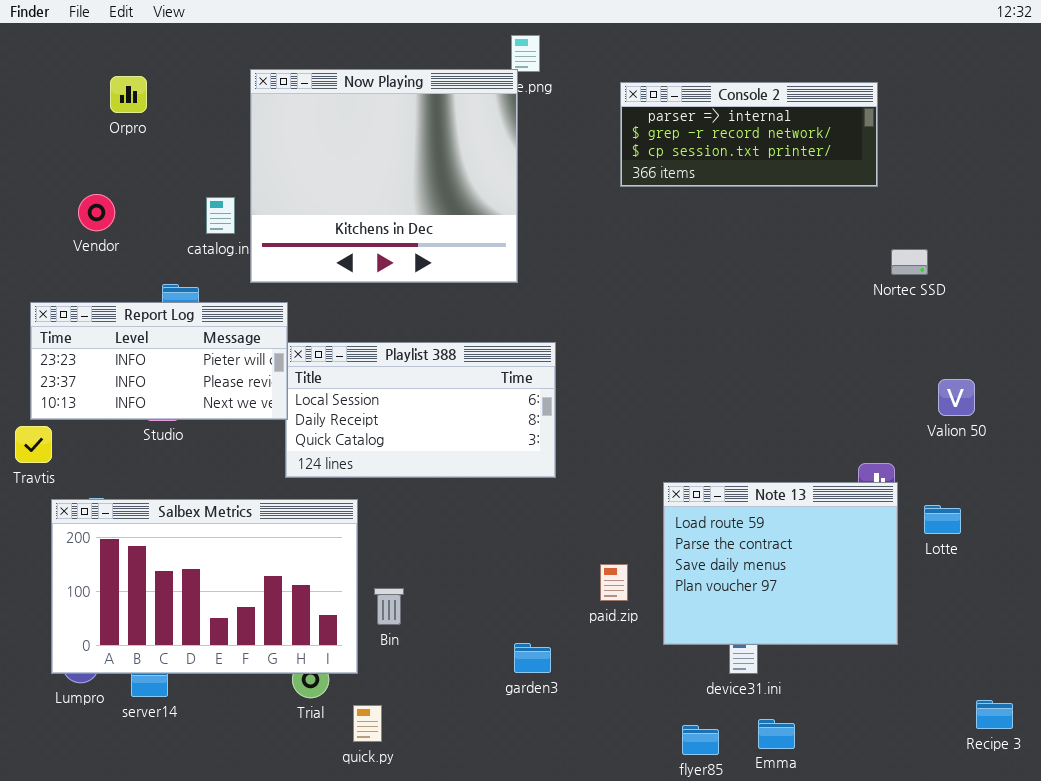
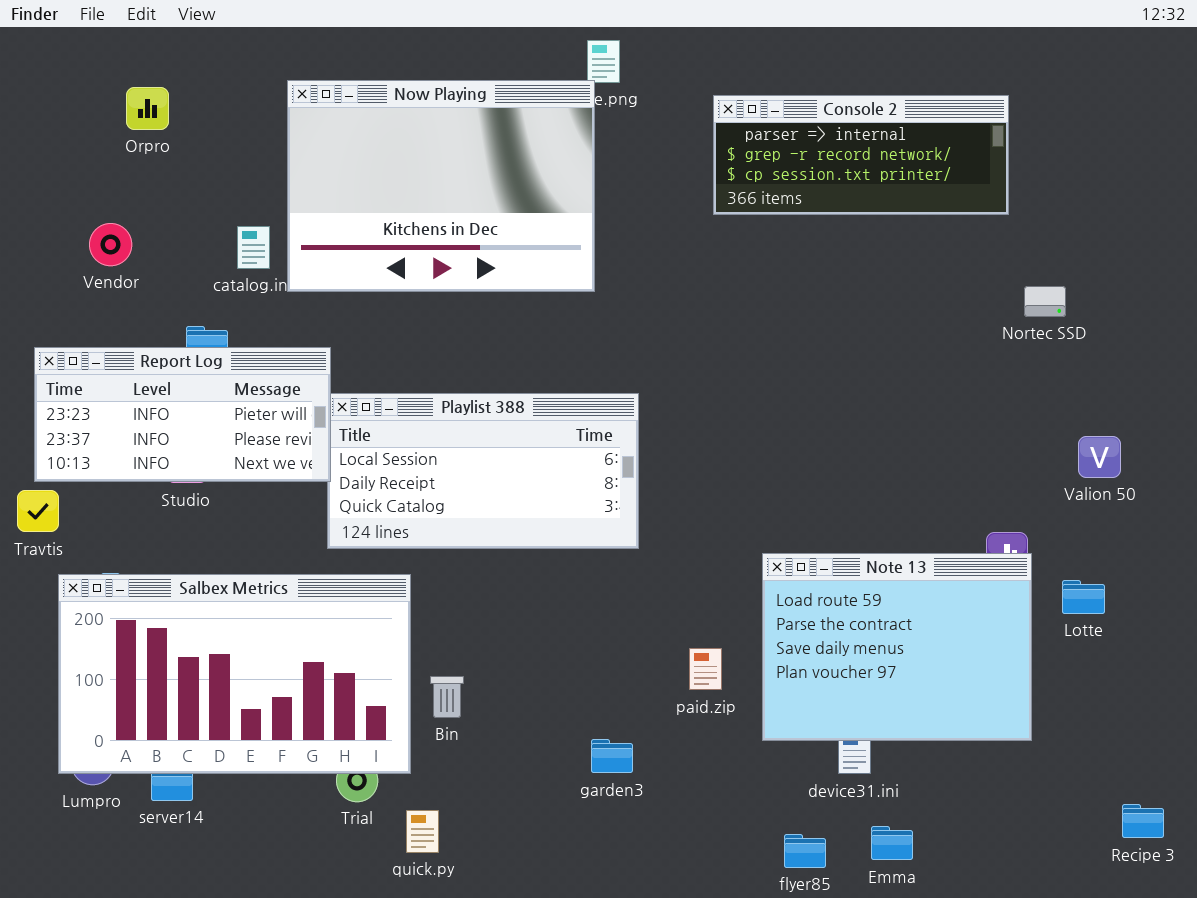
Now Playing: [250,69,518,283] -> [287,80,595,292], resized

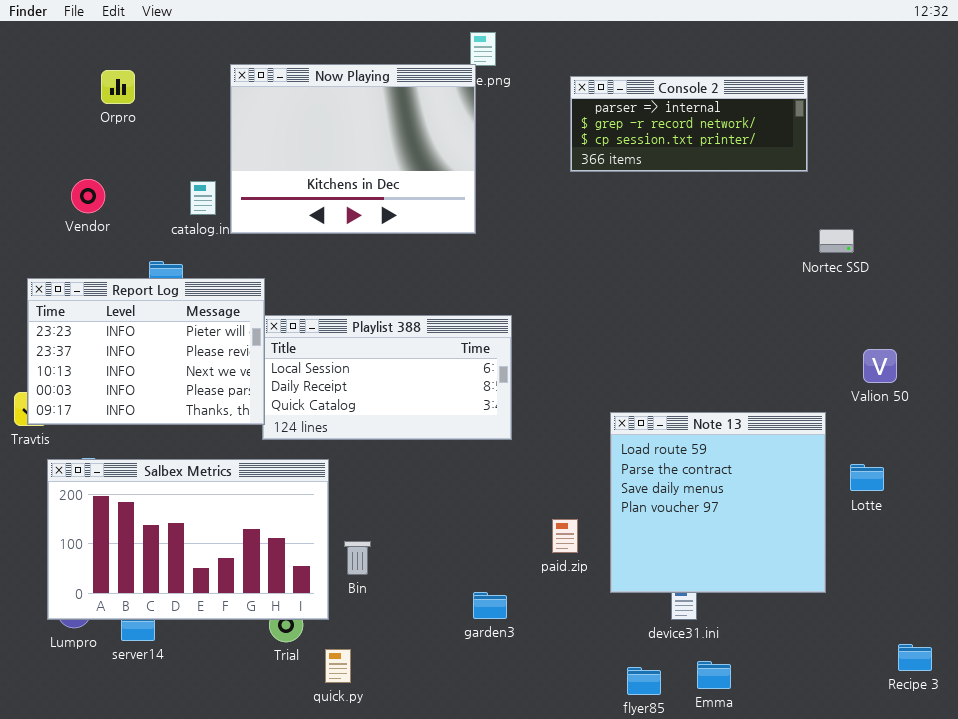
Report Log: [34,347,331,482] -> [27,278,265,425], resized
Note 13: [762,553,1032,741] -> [610,412,826,593], resized

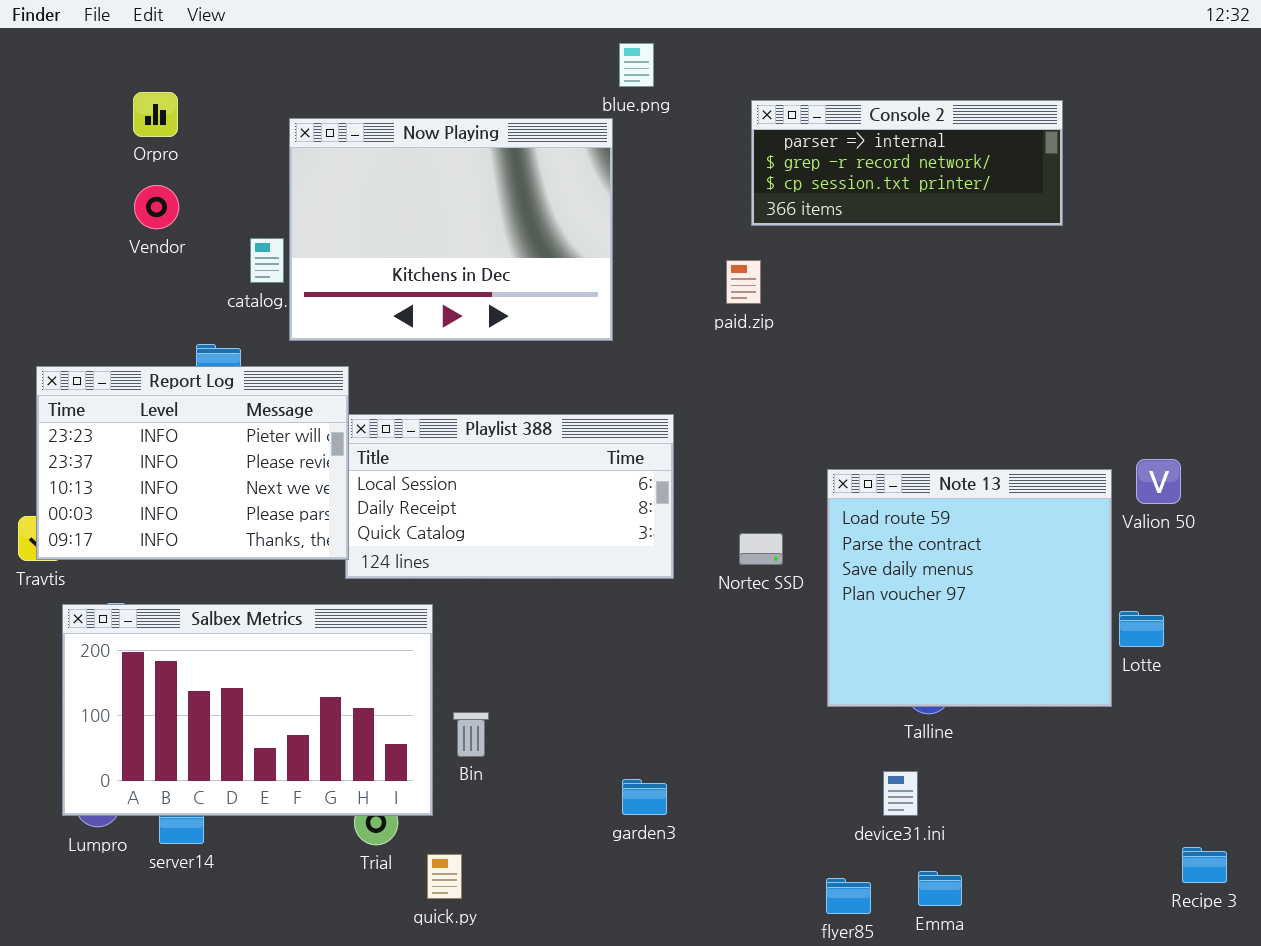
Now Playing: [230,64,476,234] -> [289,118,613,341], moved
Vendor: [71,179,105,213] -> [134,185,179,229], moved
Nortec SSD: [819,229,854,253] -> [739,533,783,565], moved
Note 13: [610,412,826,593] -> [827,469,1112,707], moved
paid.zip: [552,519,578,553] -> [726,260,761,304], moved

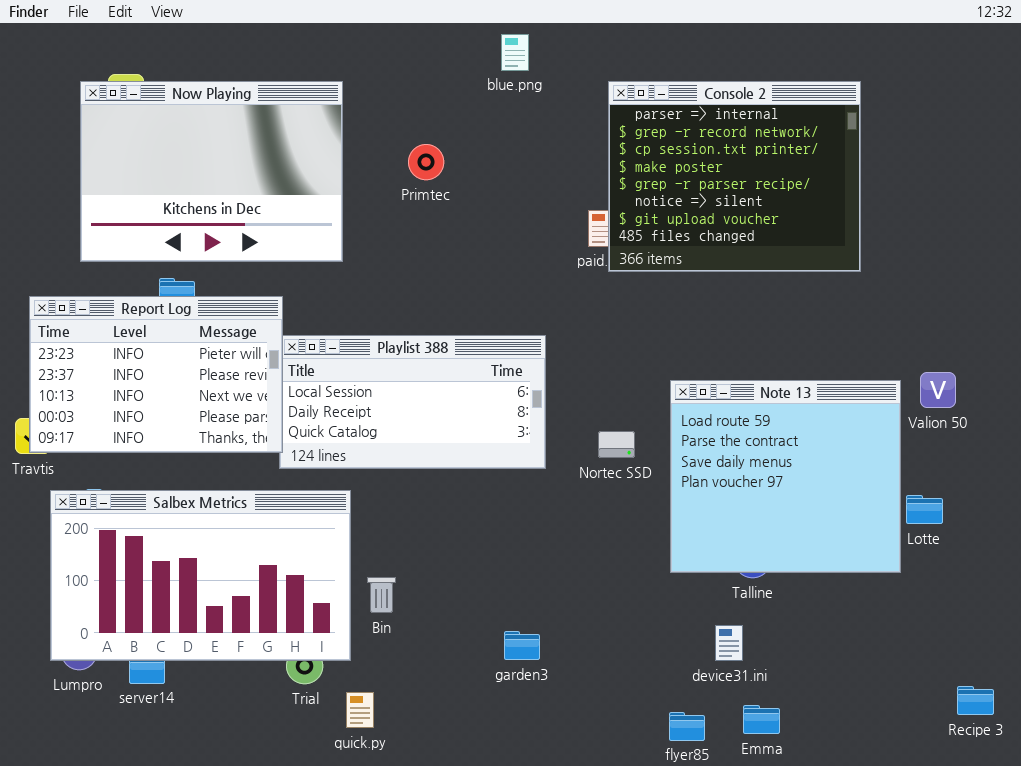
Console 2: [751,100,1063,226] -> [608,81,861,272], resized
Now Playing: [289,118,613,341] -> [80,81,343,262], moved

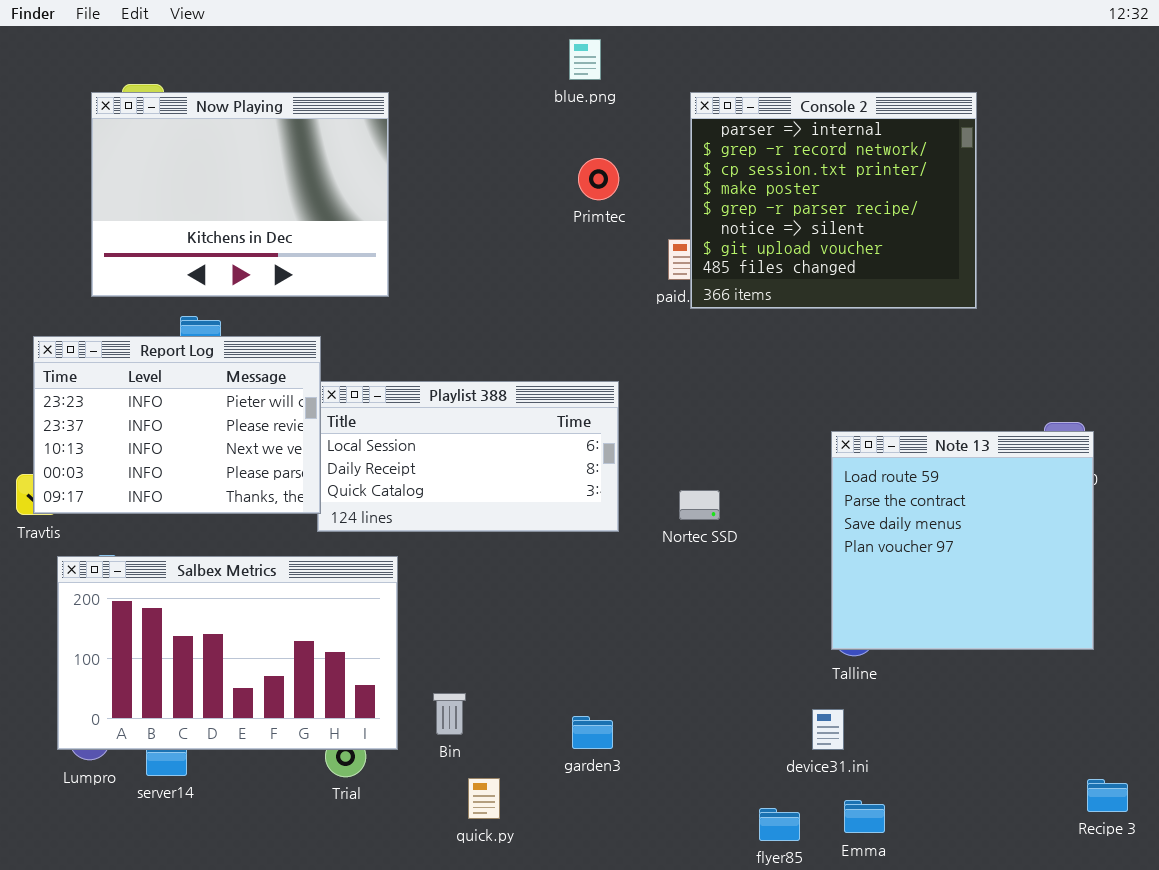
Primtec: [408,144,444,180] -> [578,158,619,200], moved
Note 13: [670,380,901,573] -> [831,431,1094,650], moved
Bin: [367,577,396,613] -> [433,693,466,735], moved
quick.py: [346,692,374,728] -> [468,778,500,819], moved

